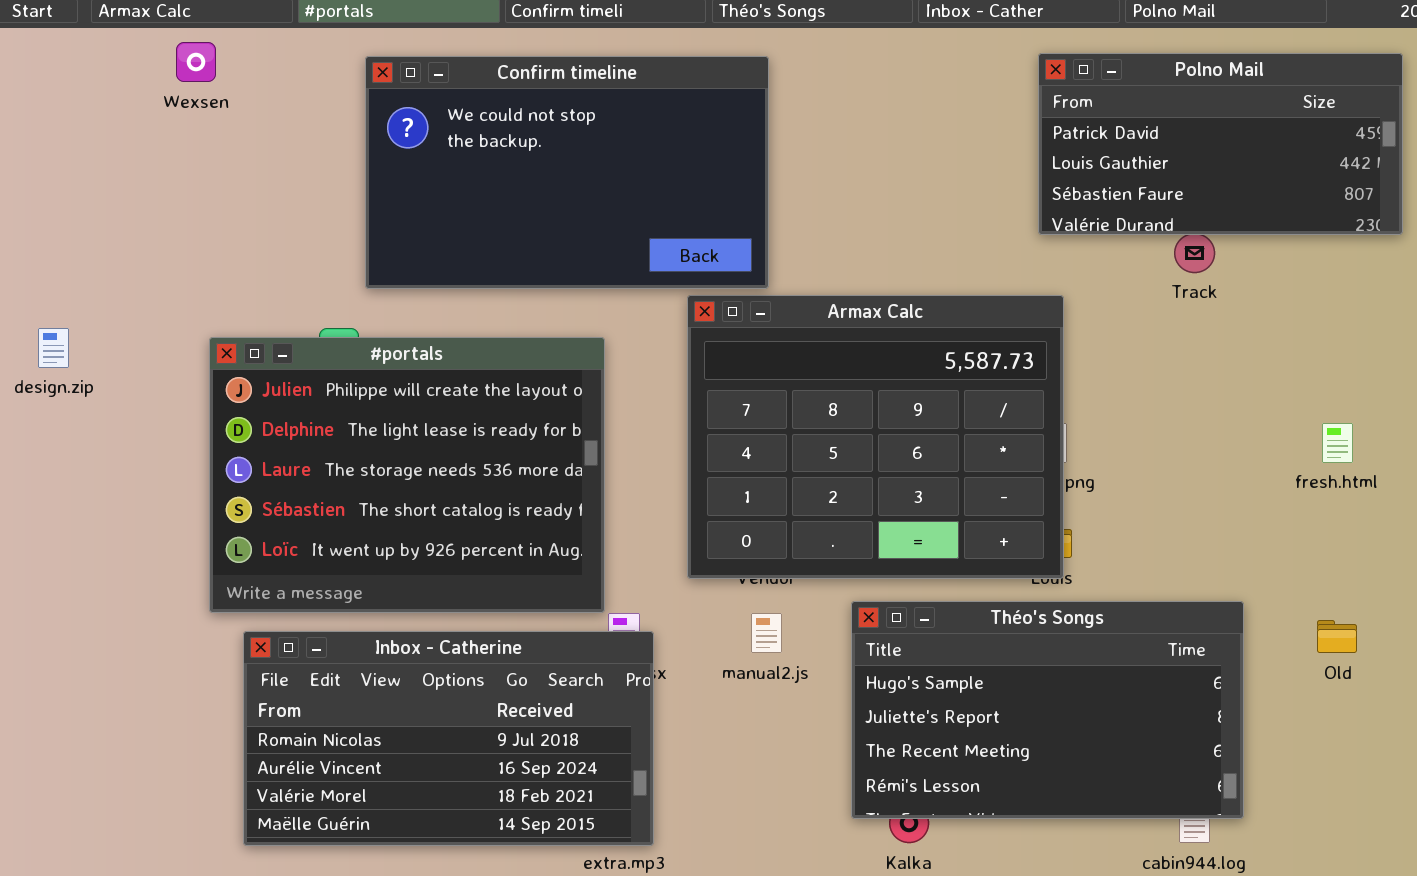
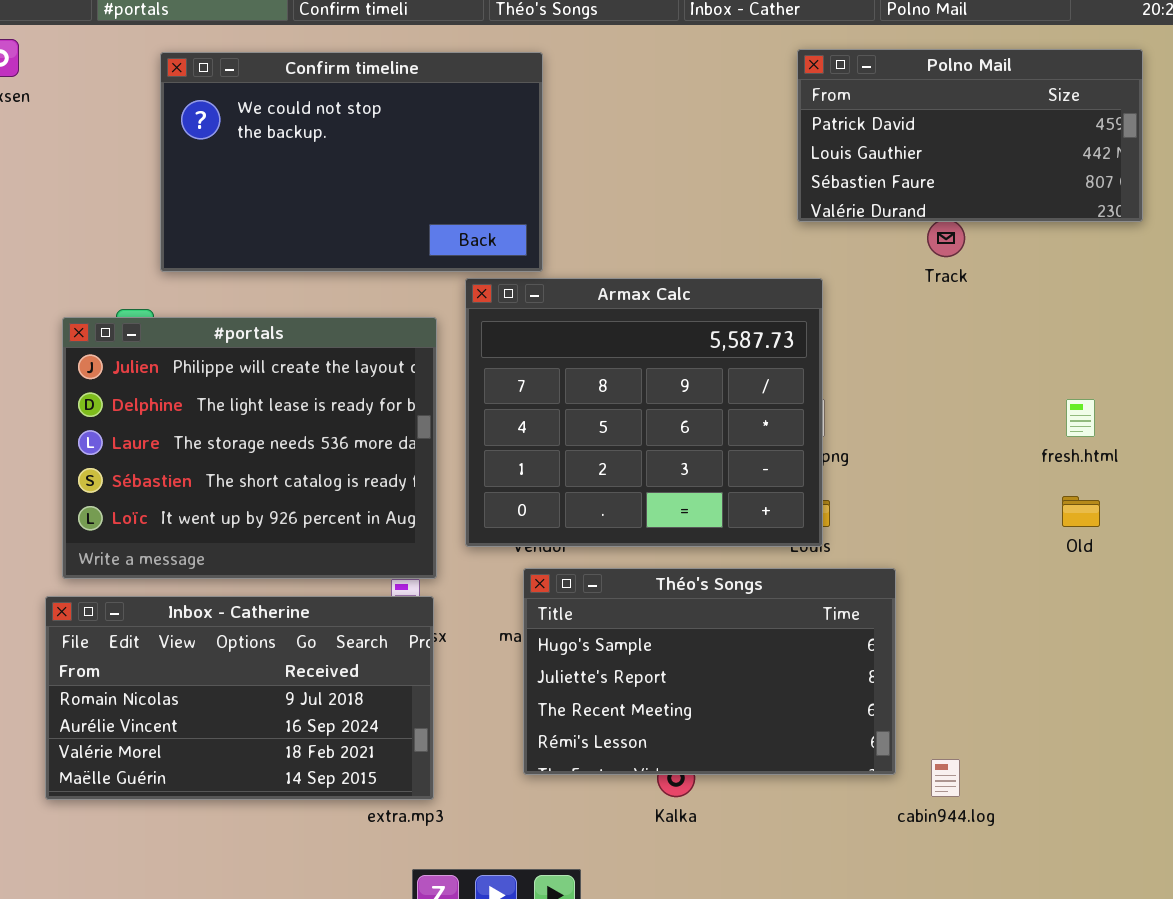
#portals: [209,337,605,613] -> [62,317,437,579], moved
Théo's Songs: [851,601,1244,819] -> [523,568,896,775], moved
Old: [1317,620,1357,653] -> [1062,496,1100,527], moved

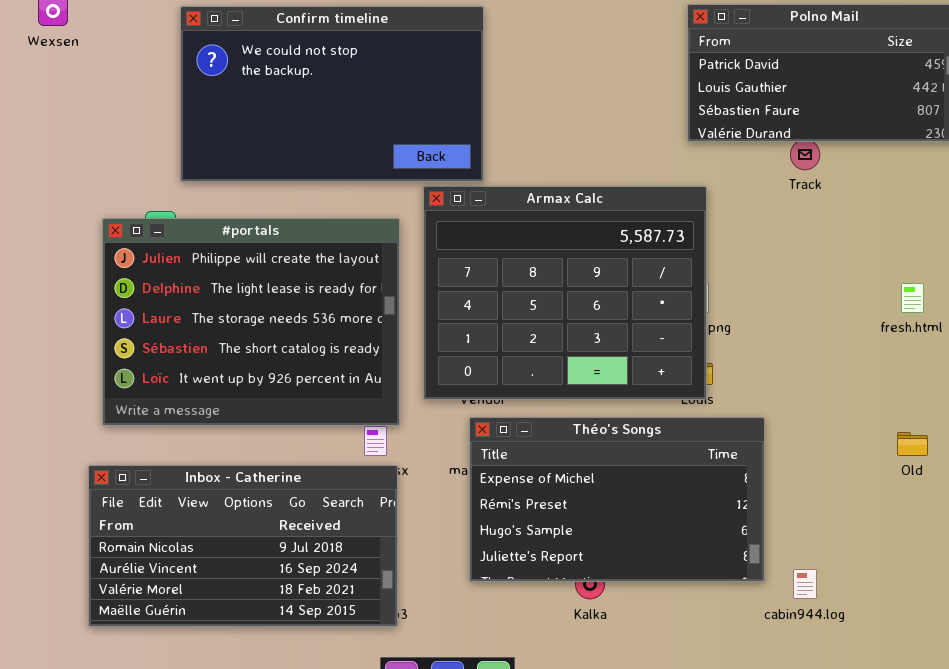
Old: [1062,496,1100,527] -> [897,432,928,456], moved
Théo's Songs: [523,568,896,775] -> [469,417,765,582], scrolled up 2 rows
Inbox - Catherine: [45,596,434,800] -> [88,465,398,627], moved

